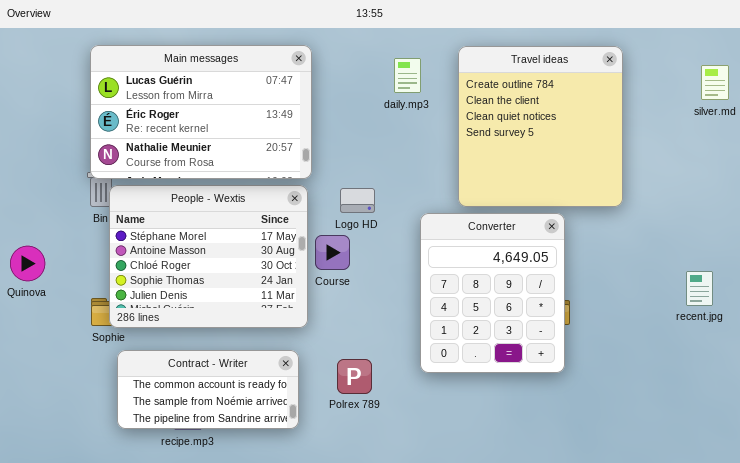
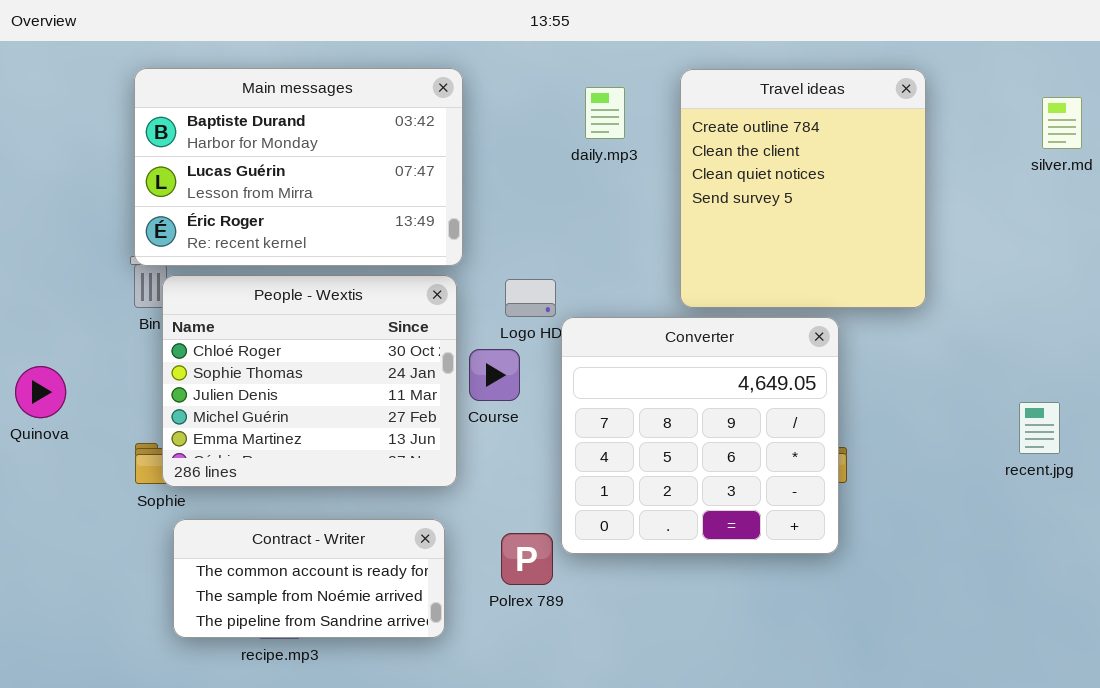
Main messages: [90,45,312,179] -> [134,68,463,266], scrolled up 1 row
People - Wextis: [109,185,308,328] -> [162,275,457,487], scrolled down 2 rows
Converter: [420,213,565,373] -> [561,317,839,554], resized

